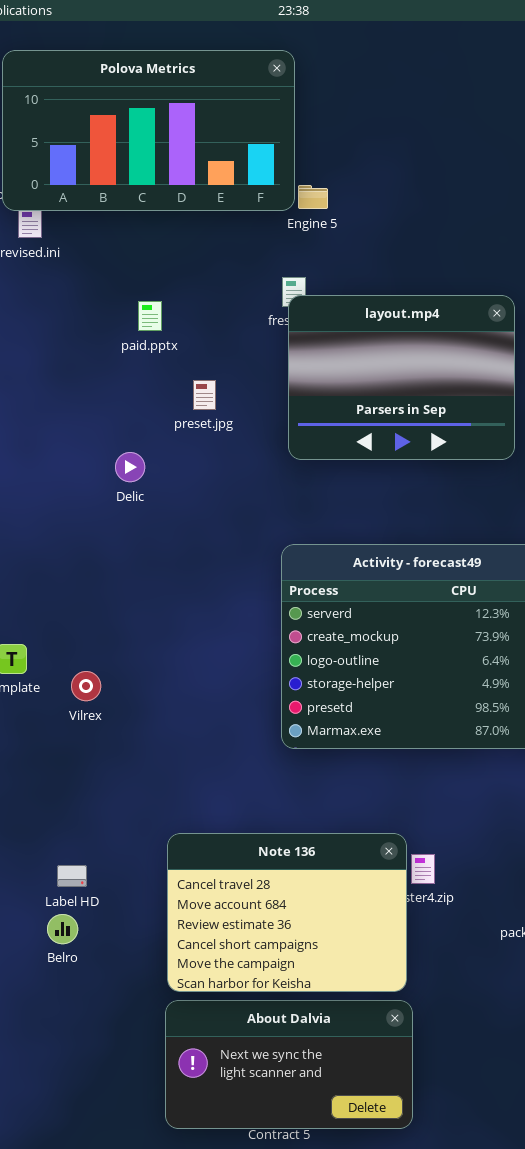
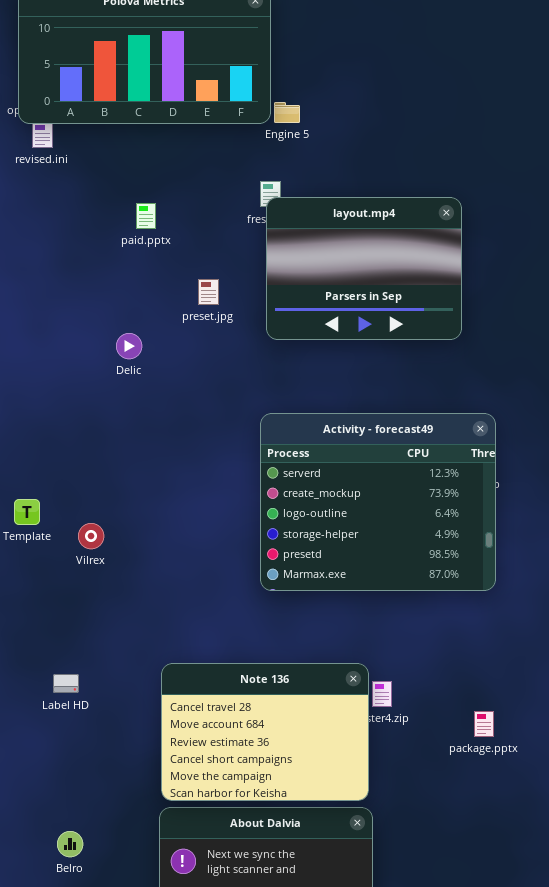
preset.jpg: [193,380,216,410] -> [198,279,219,305], moved
Label HD: [57,865,87,887] -> [53,674,79,693], moved
Belro: [47,914,78,944] -> [57,831,83,857], moved

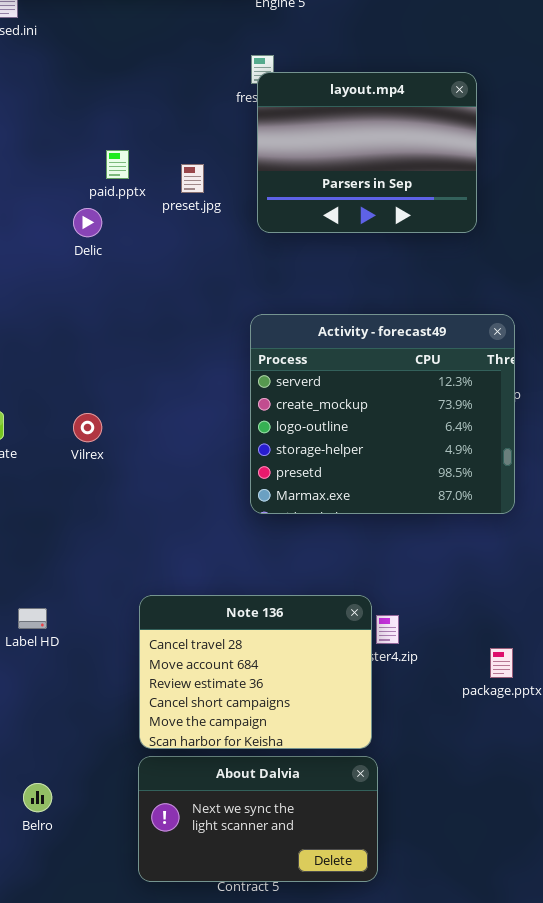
paid.pptx: [136,203,156,229] -> [106,150,129,179], moved
Delic: [116,333,142,359] -> [73,208,102,237], moved
Vilrex: [78,523,104,549] -> [73,413,102,442], moved

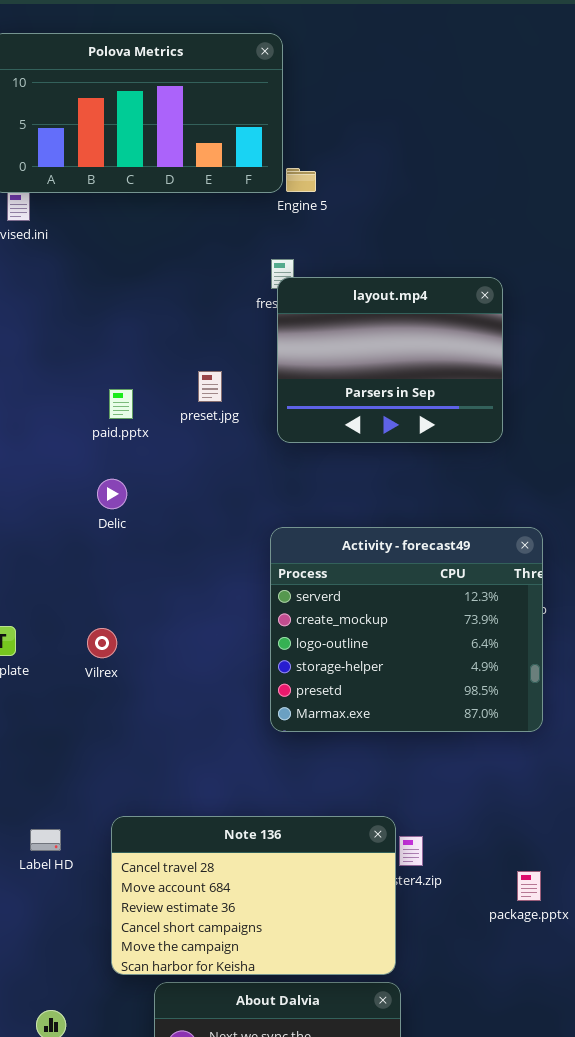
paid.pptx: [106,150,129,179] -> [109,389,133,419], moved
Delic: [73,208,102,237] -> [97,479,127,509], moved
Note 136: [139,595,372,749] -> [111,816,396,975], resized

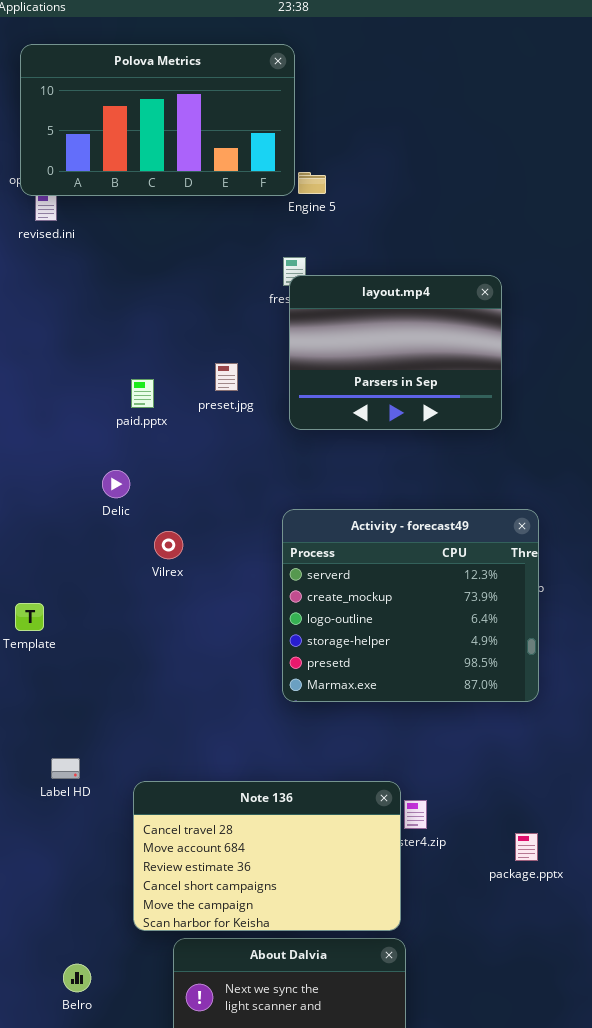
Delic: [97,479,127,509] -> [102,470,130,498], moved
Vilrex: [87,628,117,658] -> [154,531,183,559], moved
Label HD: [30,829,61,851] -> [51,758,80,779], moved

